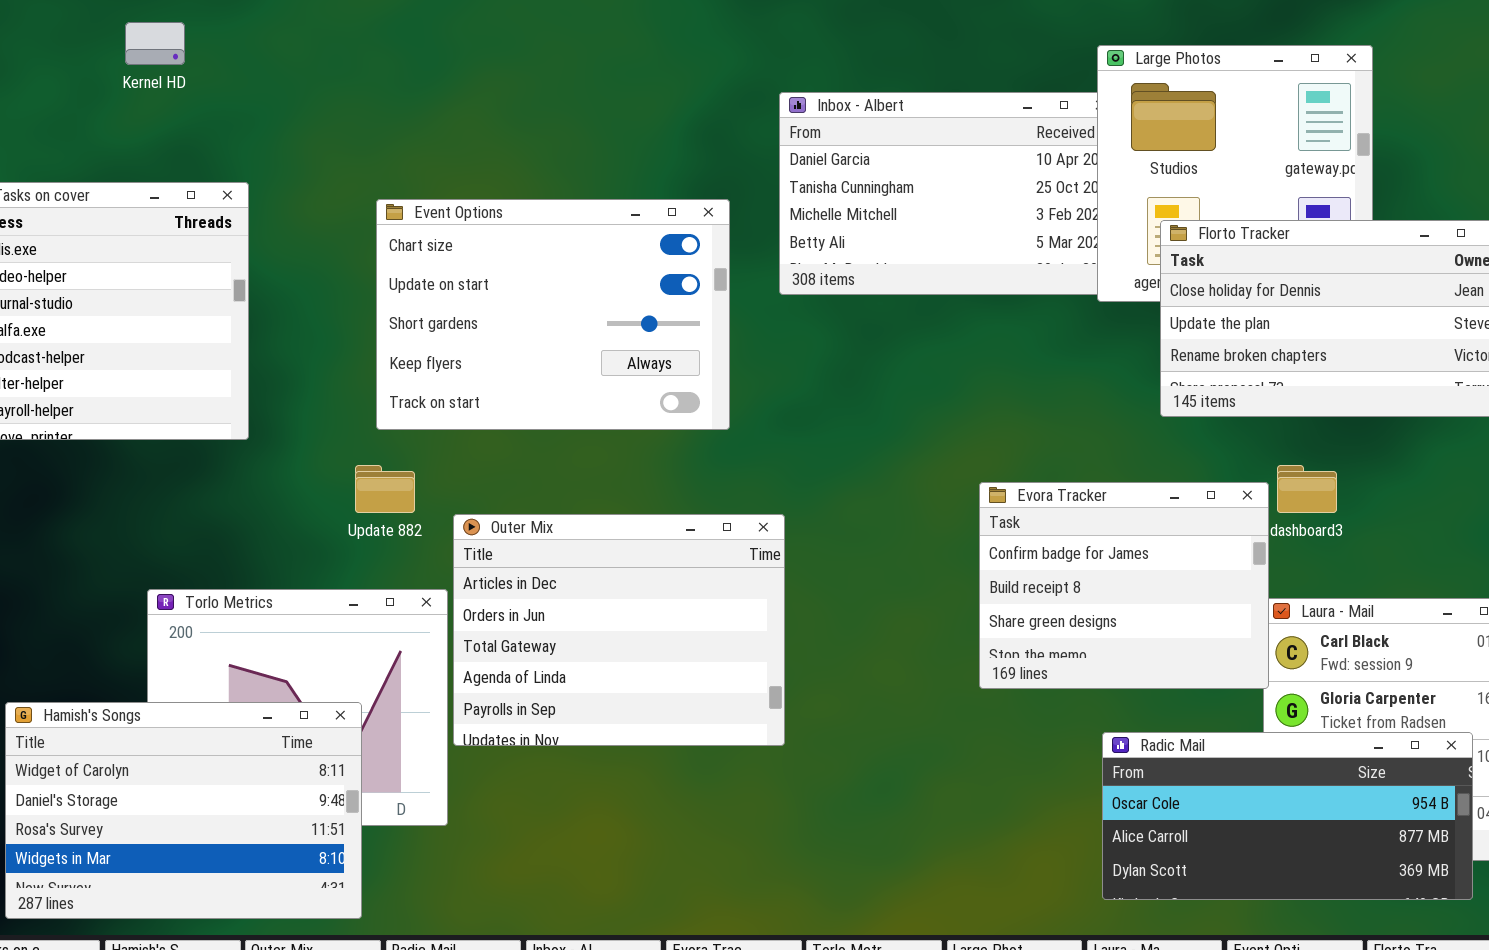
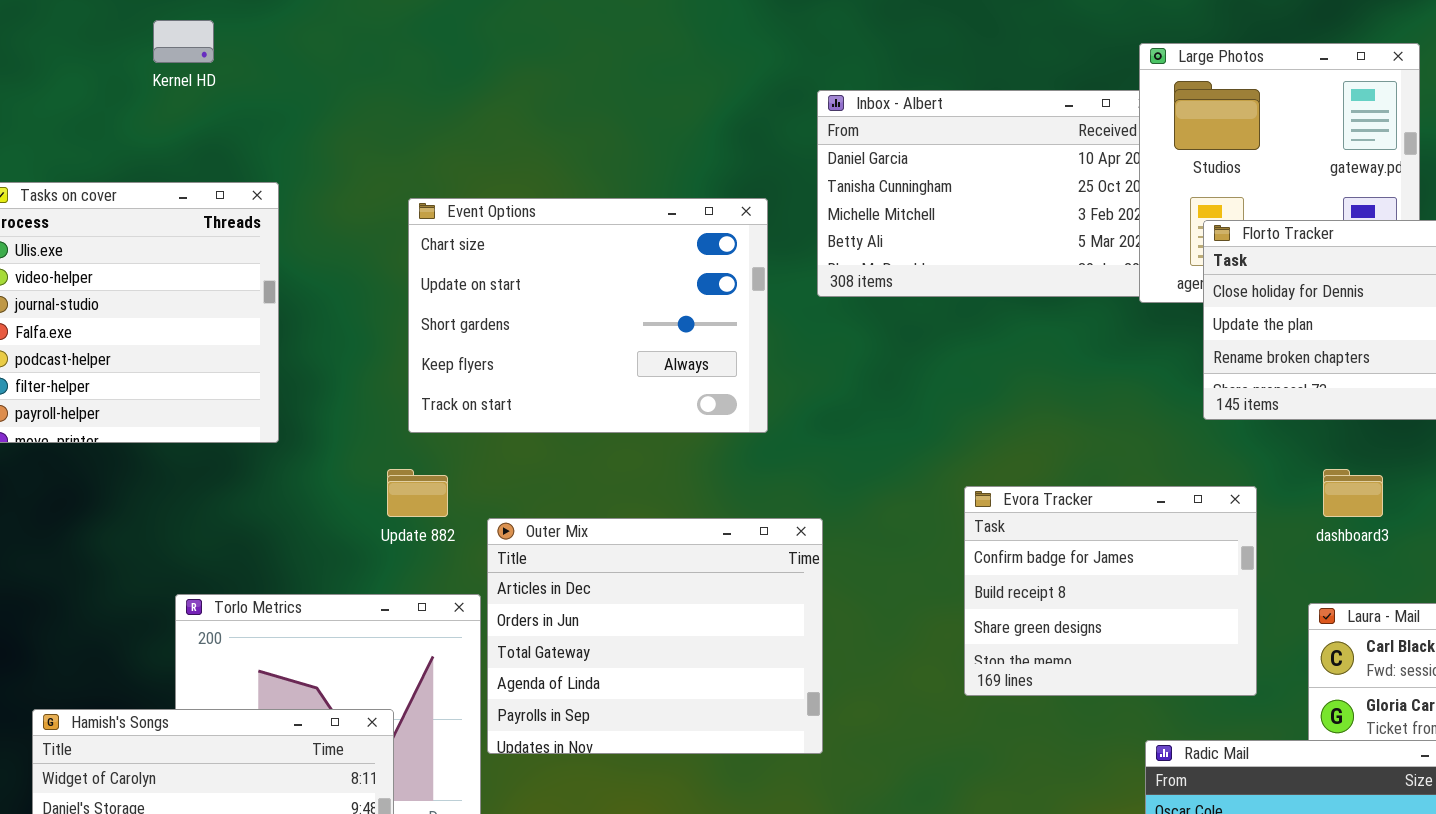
Evora Tracker: [979,482,1269,689] -> [964,486,1257,696], moved

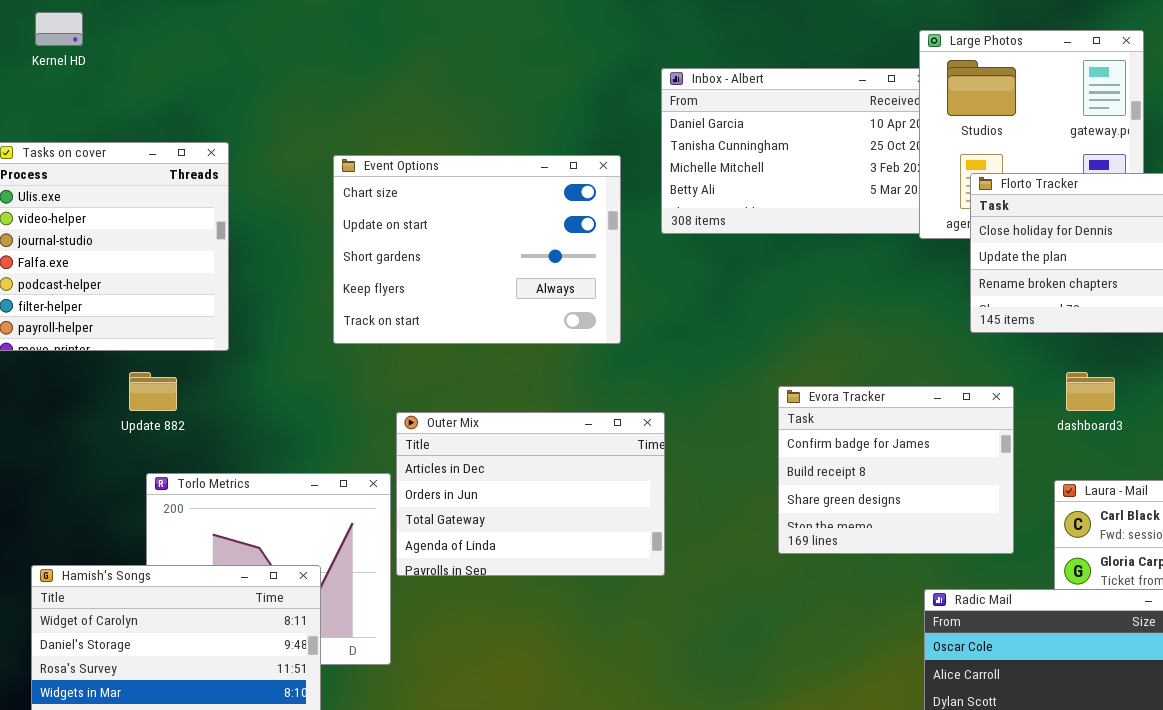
Kernel HD: [153,20,214,63] -> [35,12,83,46], moved
Update 882: [387,469,448,517] -> [129,372,177,411], moved
Outer Mix: [487,518,823,754] -> [396,412,665,576], resized

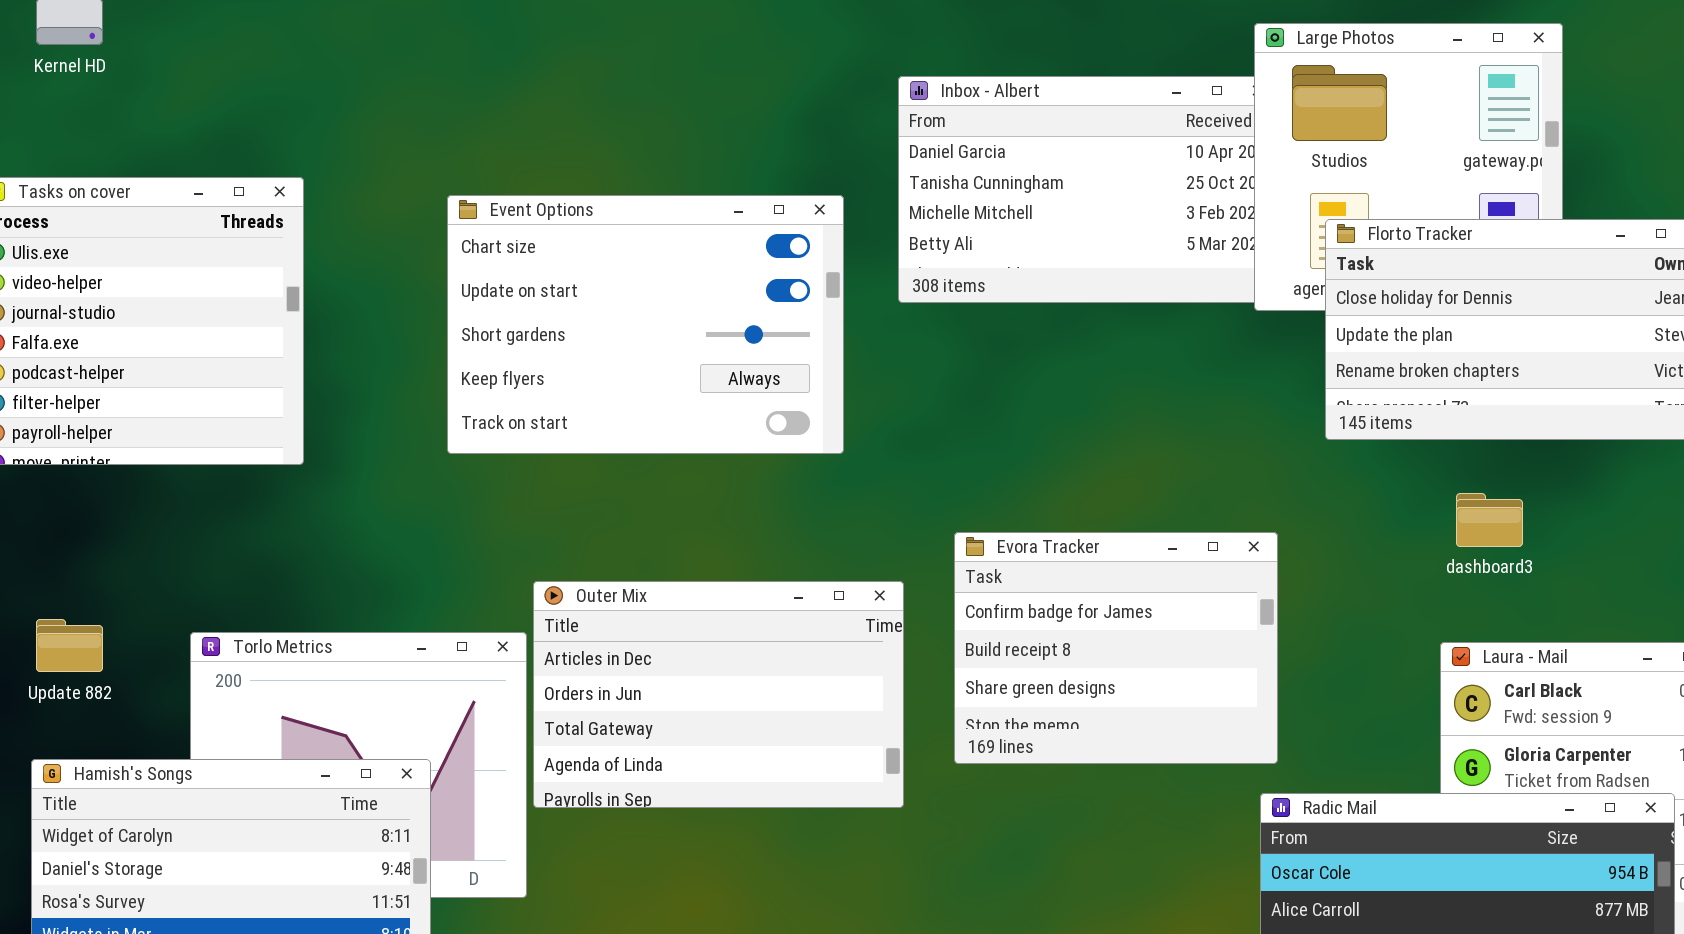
Update 882: [129,372,177,411] -> [36,619,103,672], moved
Evora Tracker: [778,386,1014,554] -> [954,532,1278,764], moved
Outer Mix: [396,412,665,576] -> [533,581,904,808], moved

